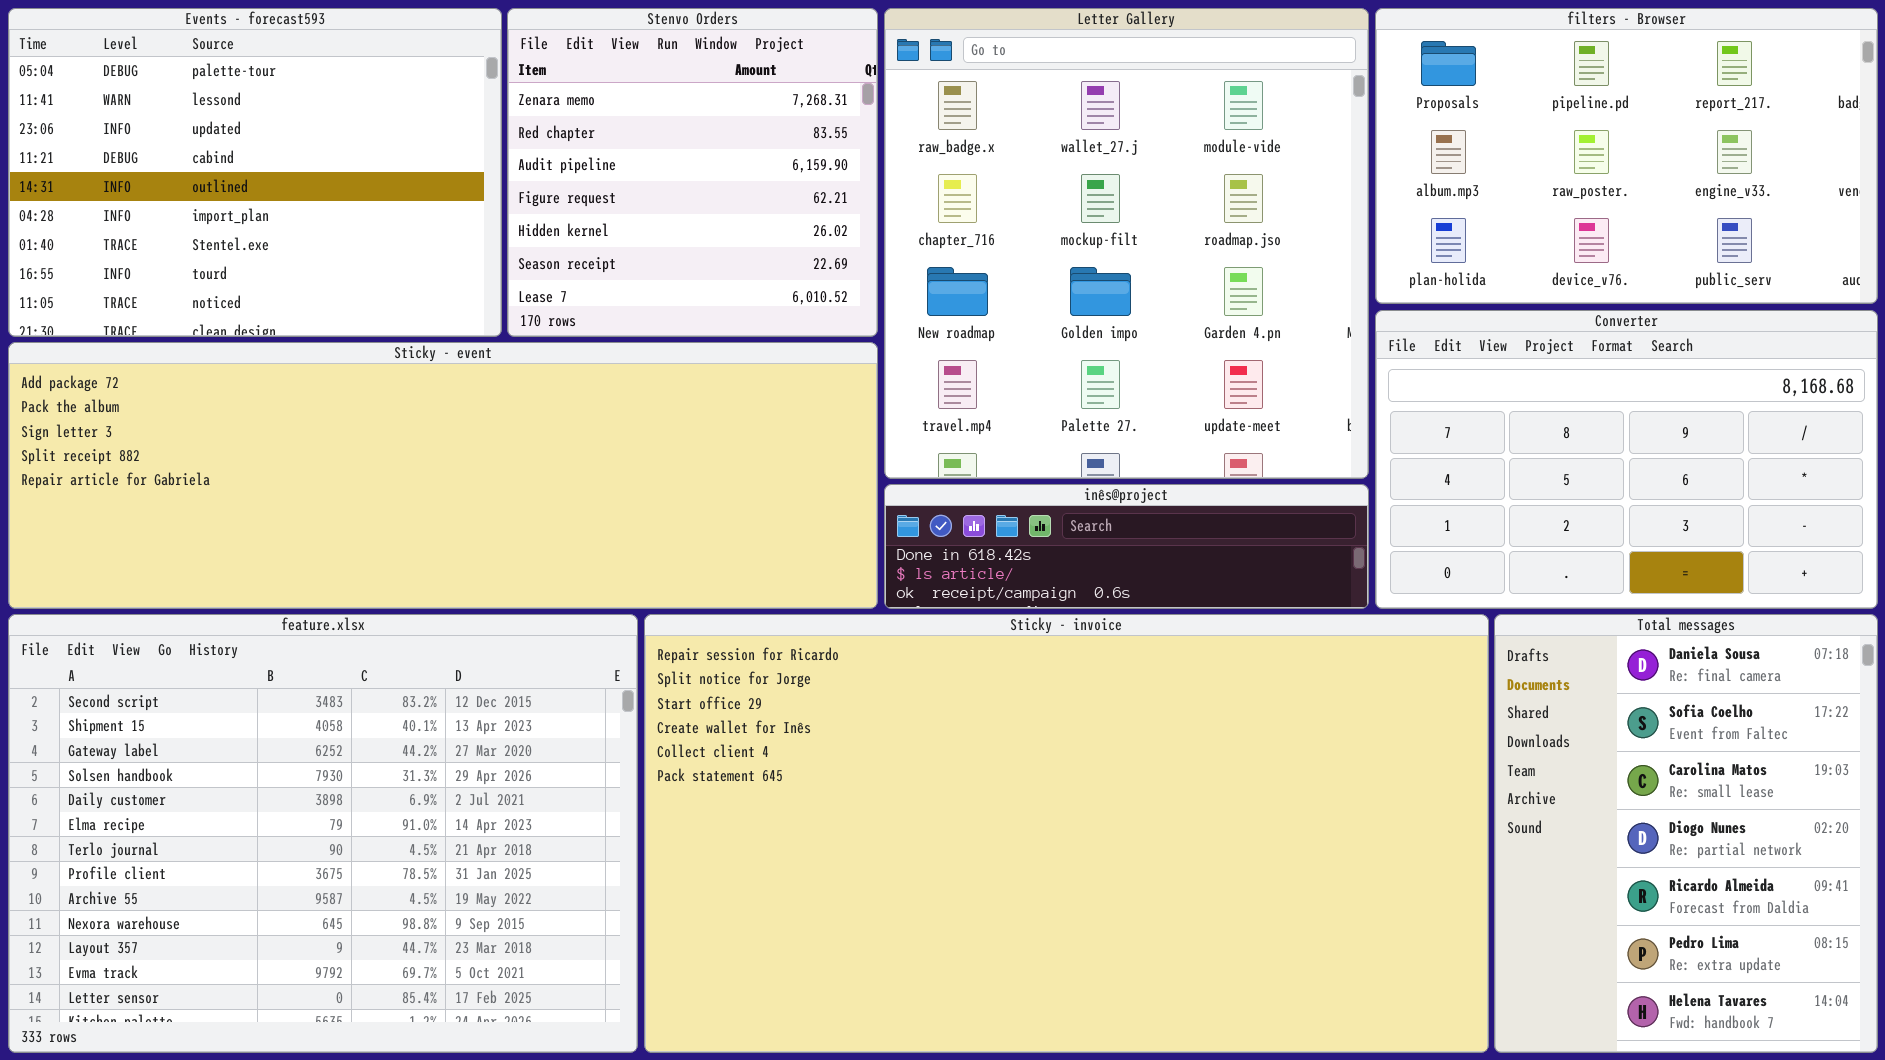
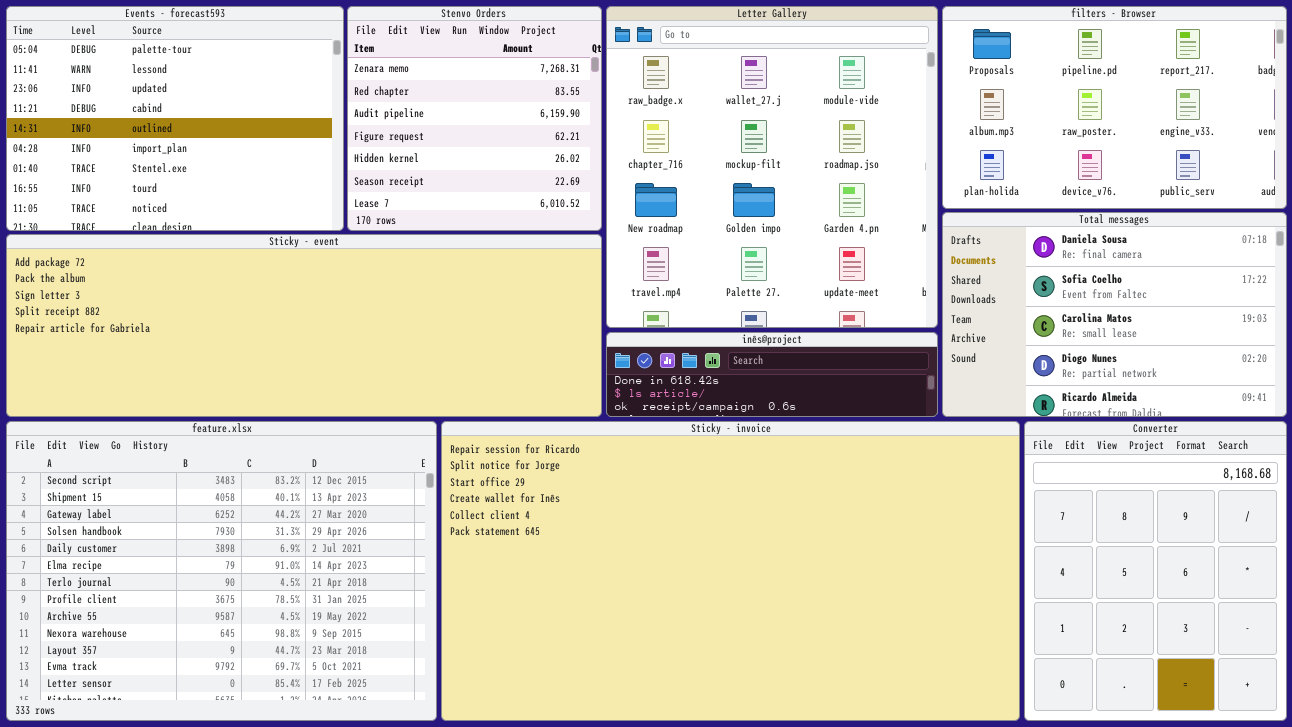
Converter: [1375,310,1878,609] -> [1024,421,1287,721], moved, resized
Total messages: [1494,614,1878,1053] -> [942,212,1287,417], moved, resized

